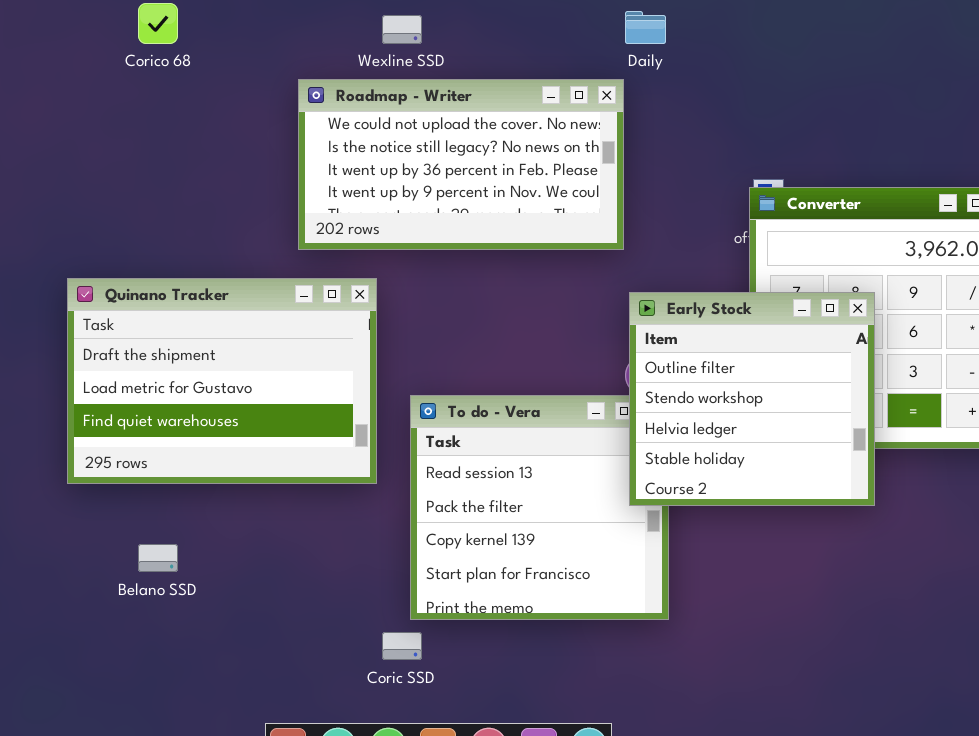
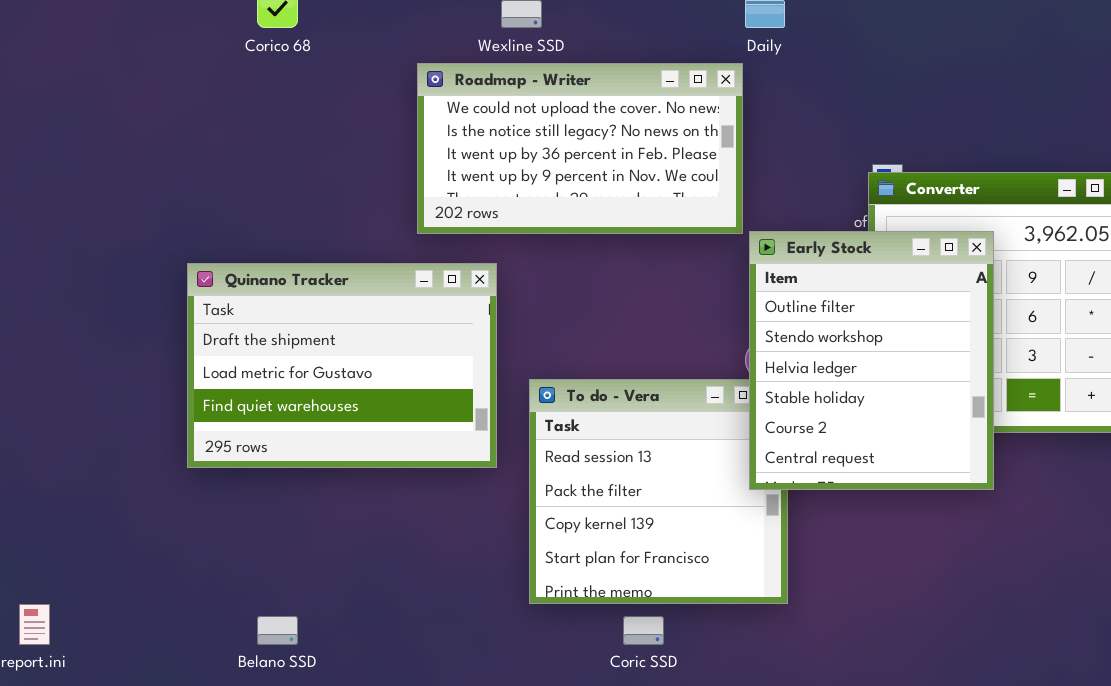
Early Stock: [629,292,875,506] -> [749,231,994,490], resized
Belano SSD: [138,544,178,572] -> [257,616,298,645], moved
Coric SSD: [382,632,422,660] -> [623,616,664,645], moved

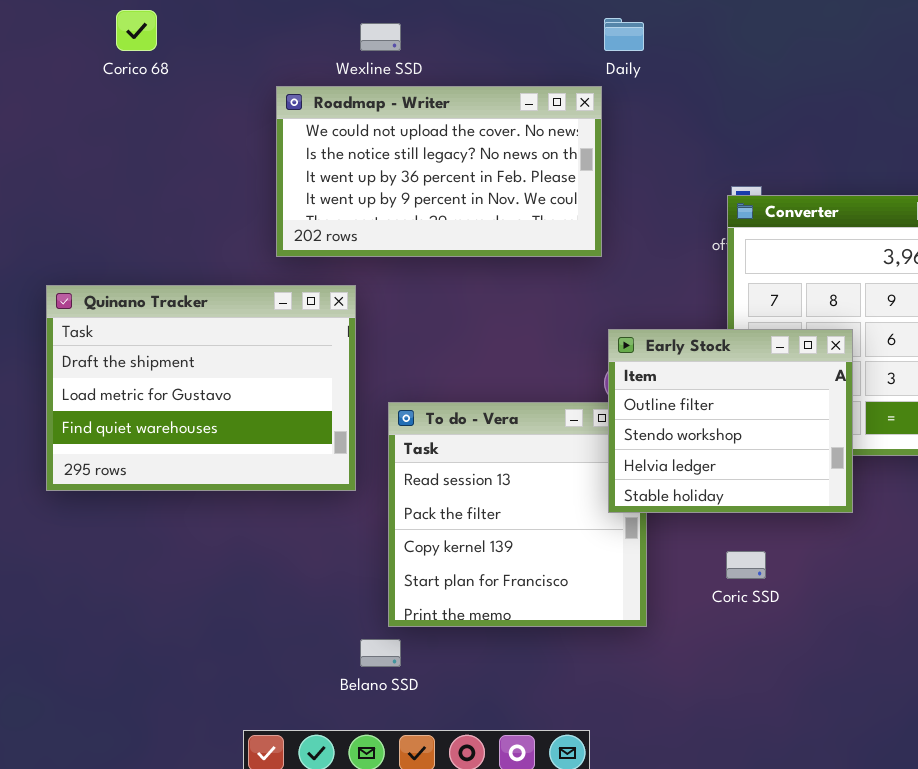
Early Stock: [749,231,994,490] -> [608,329,853,513], resized
Belano SSD: [257,616,298,645] -> [360,639,401,667], moved
Coric SSD: [623,616,664,645] -> [726,551,766,579], moved

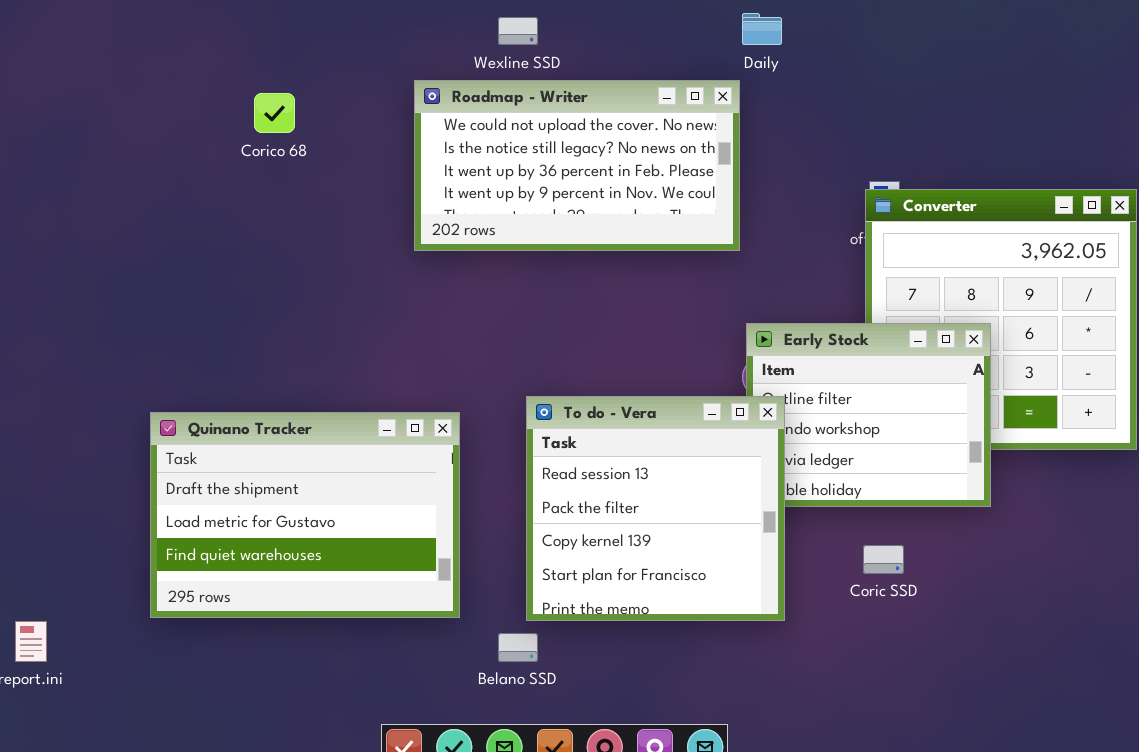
Corico 68: [116,10,157,51] -> [254,93,295,133], moved
Quinano Tracker: [46,285,356,491] -> [150,412,460,618], moved
To do - Vera: [388,402,647,627] -> [526,396,785,621], raised

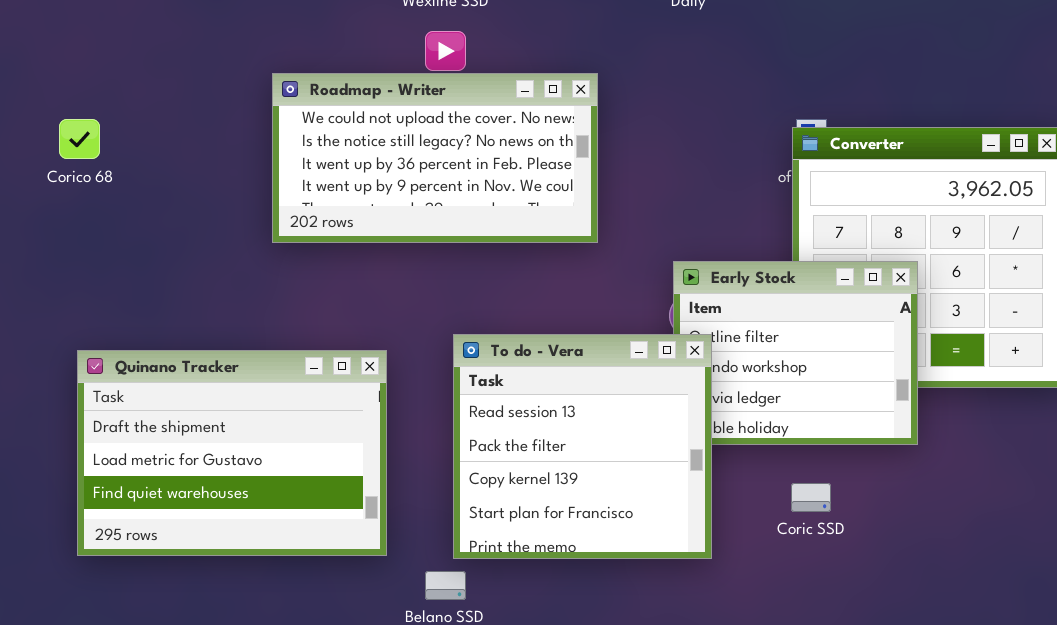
Roadmap - Writer: [414,80,740,251] -> [272,73,598,243], moved
Corico 68: [254,93,295,133] -> [59,119,100,159], moved

